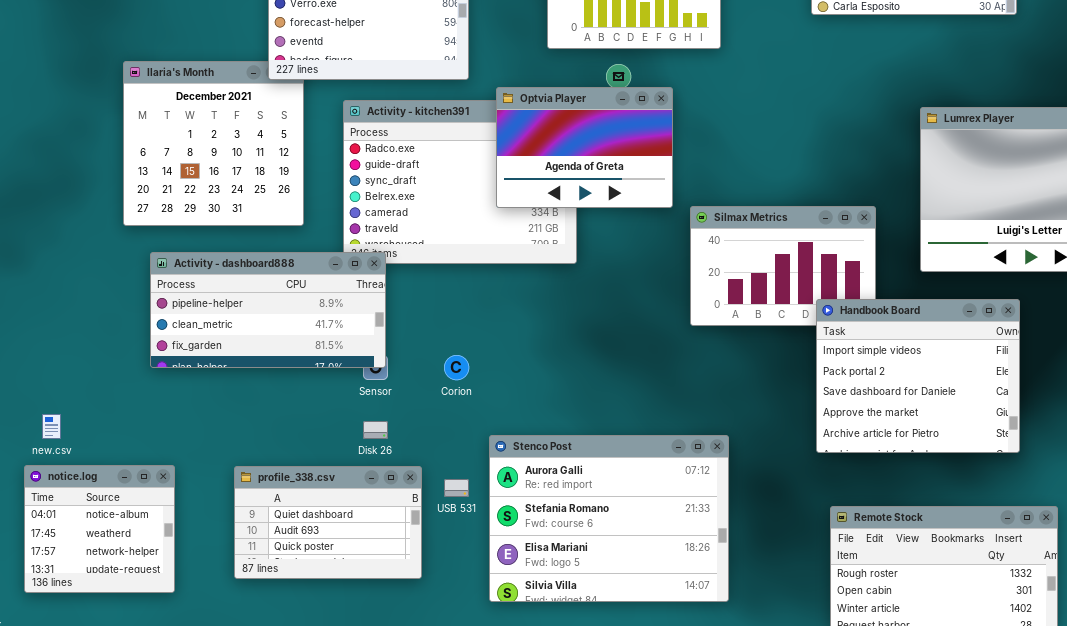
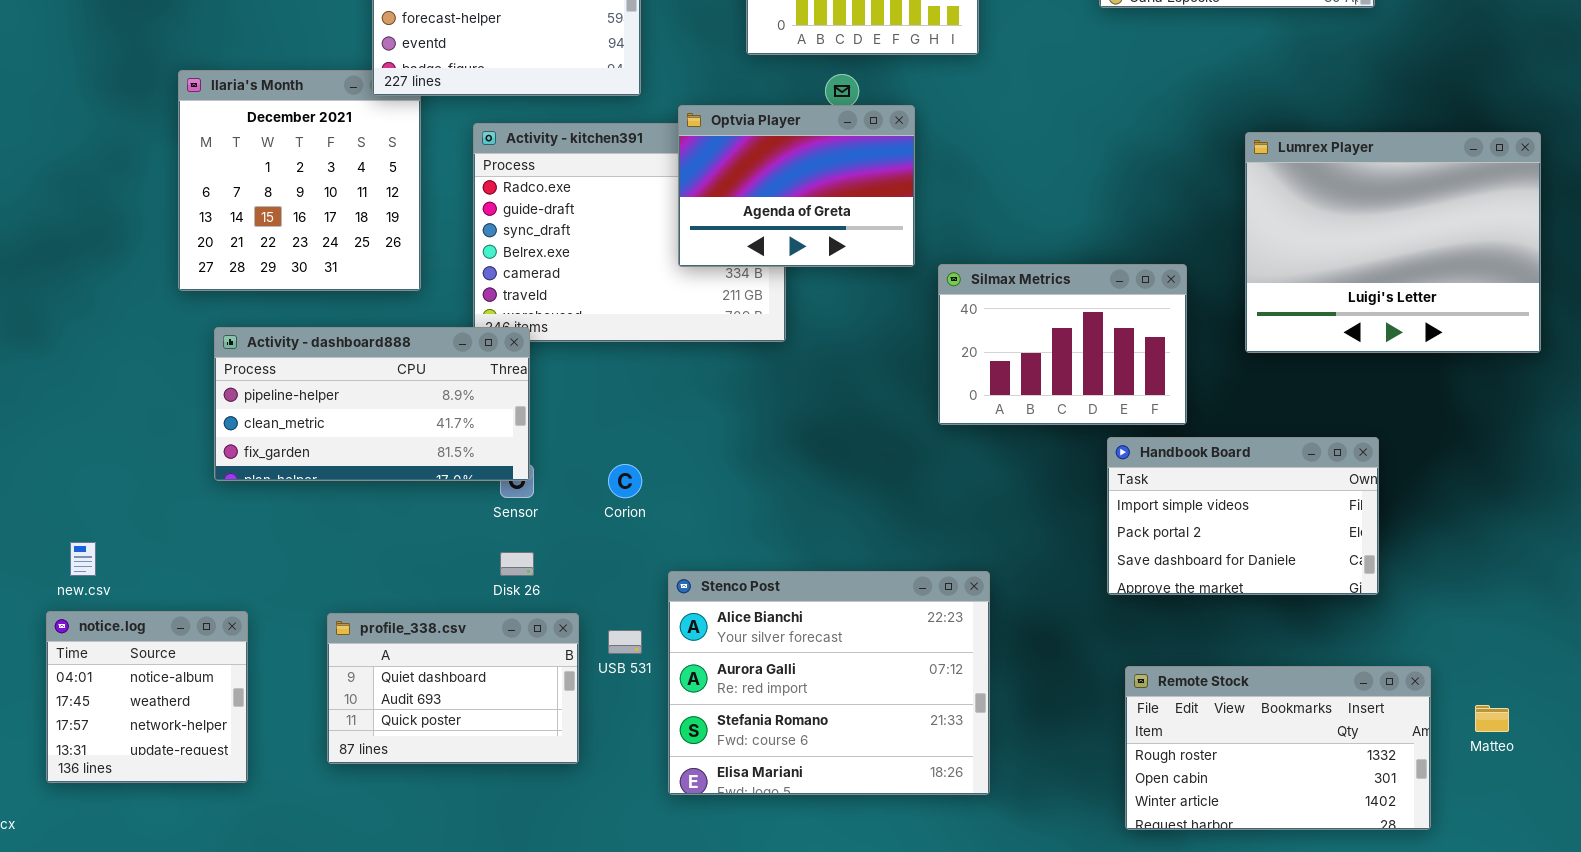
Handbook Board: [816,299,1020,453] -> [1107,437,1379,595], resized
Stenco Post: [489,435,729,602] -> [668,571,990,795], scrolled up 1 row

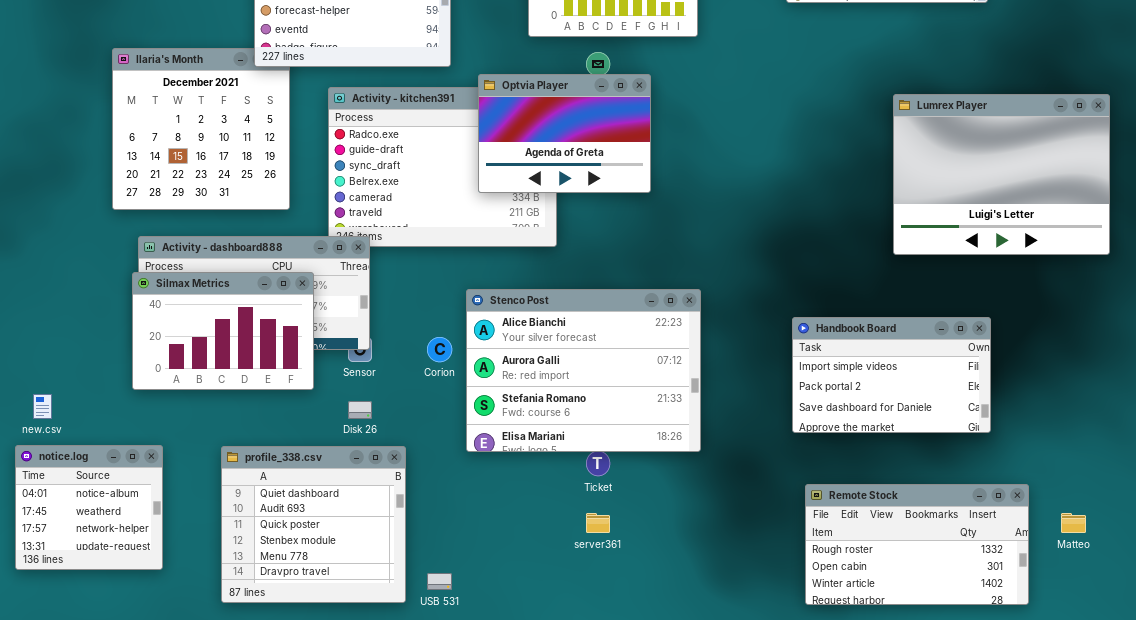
Silmax Metrics: [938,264,1187,425] -> [132,272,314,390], moved
Stenco Post: [668,571,990,795] -> [466,289,701,452], moved
profile_338.csv: [327,613,579,764] -> [221,446,406,603], resized
USB 531: [608,630,642,654] -> [427,573,452,590], moved

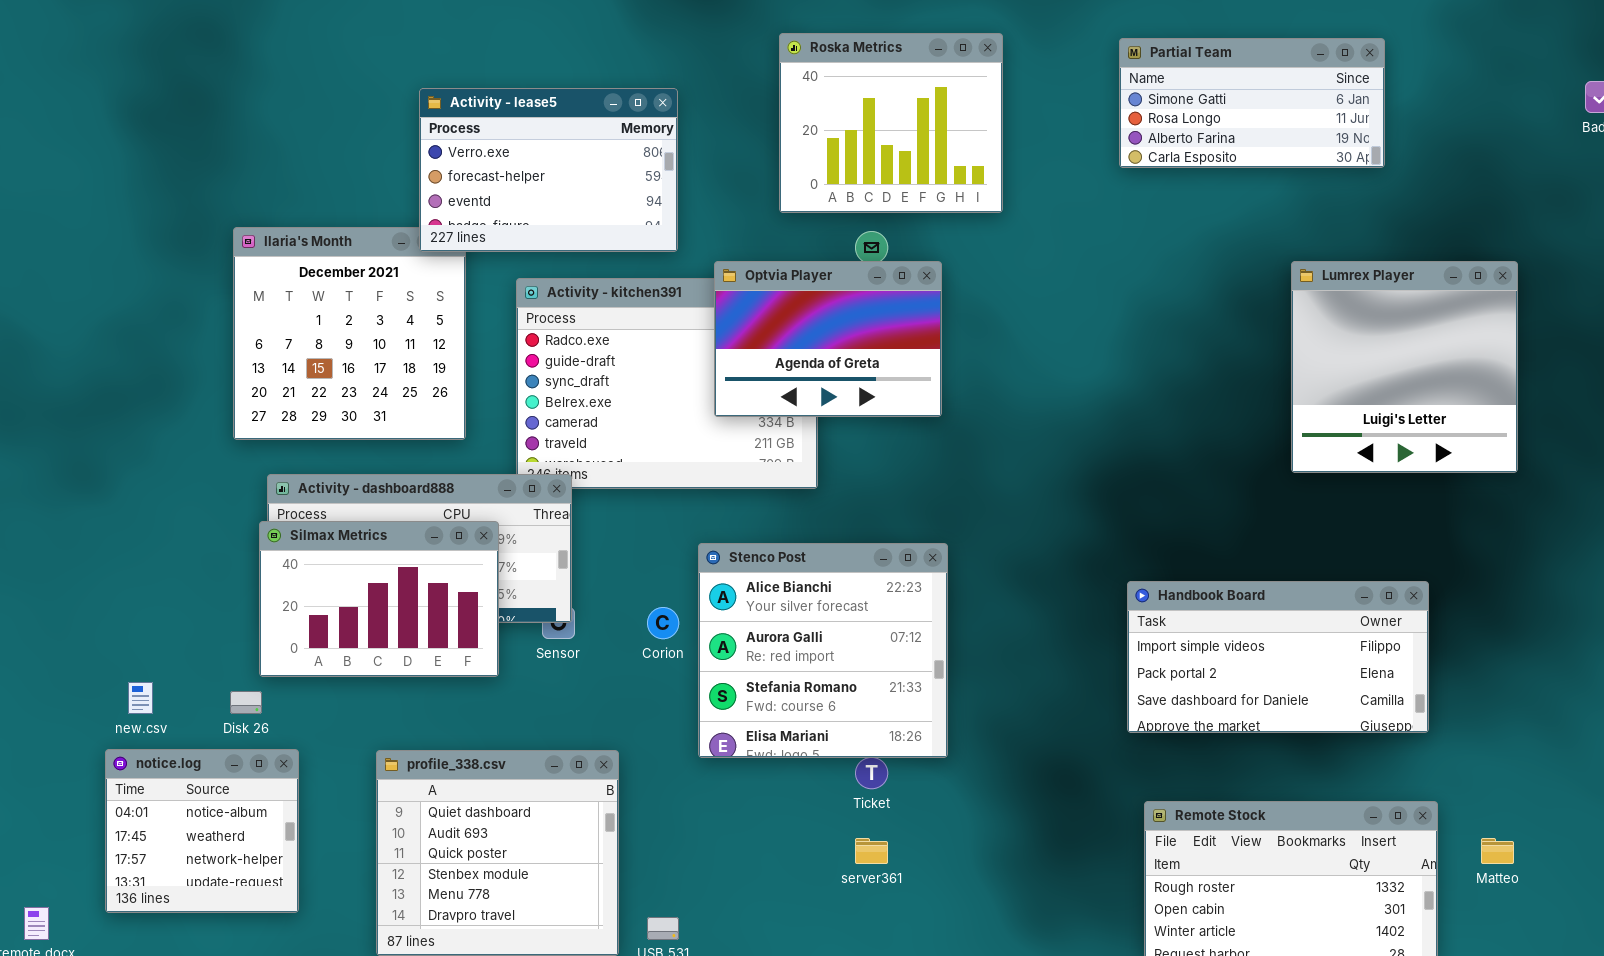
Lumrex Player: [893,94,1110,255] -> [1291,261,1518,473], moved, resized
Stenco Post: [466,289,701,452] -> [698,543,948,758], resized
Handbook Board: [792,317,991,433] -> [1127,581,1429,733], resized
Disk 26: [348,401,372,419] -> [230,691,262,714], moved

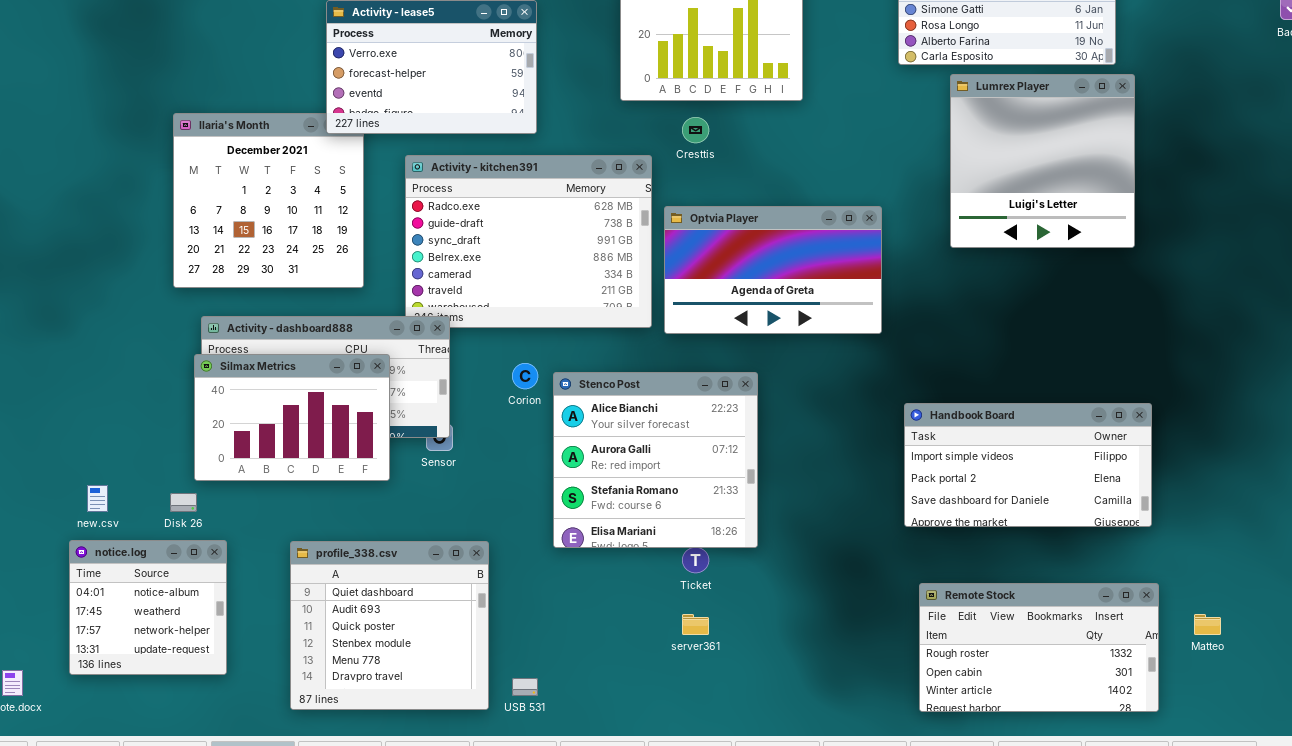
Optvia Player: [714,261,942,417] -> [664,206,882,334], moved, resized
Lumrex Player: [1291,261,1518,473] -> [950,74,1135,248], moved
Corion: [647,607,679,639] -> [512,363,538,389], moved

